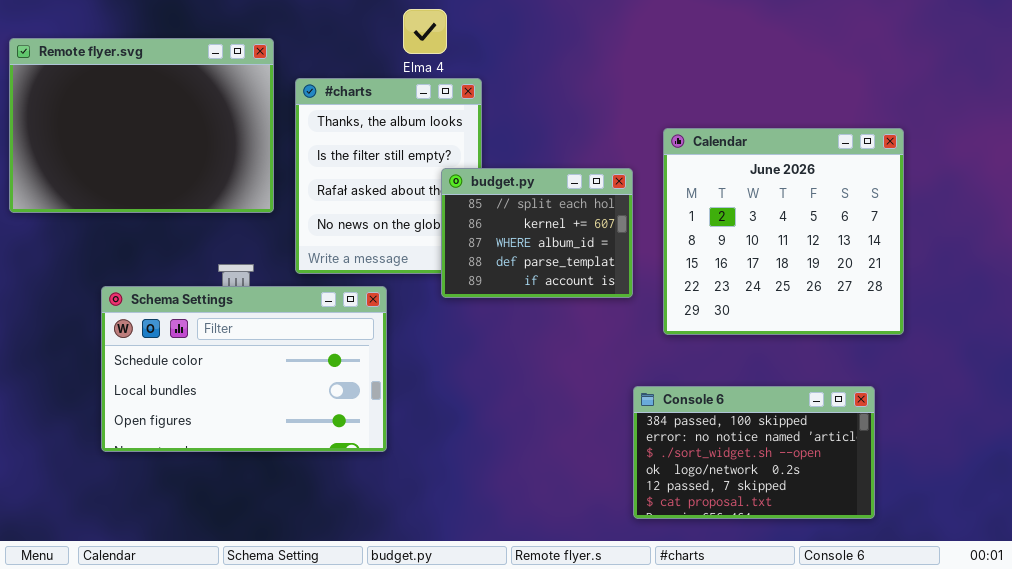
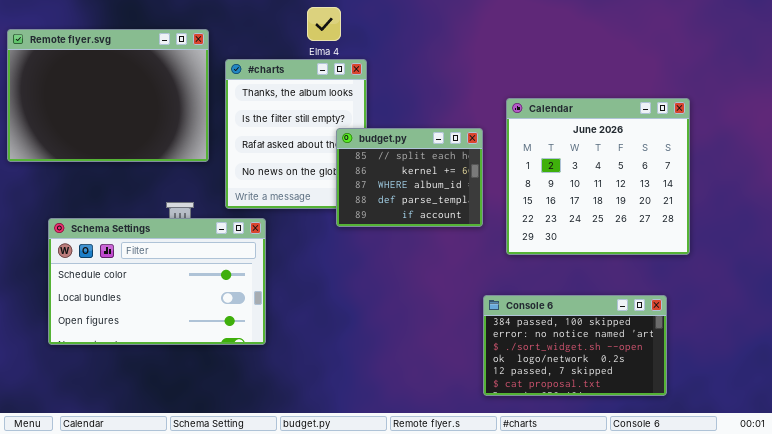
Schema Settings: [101,286,387,452] -> [48,218,266,345], moved

